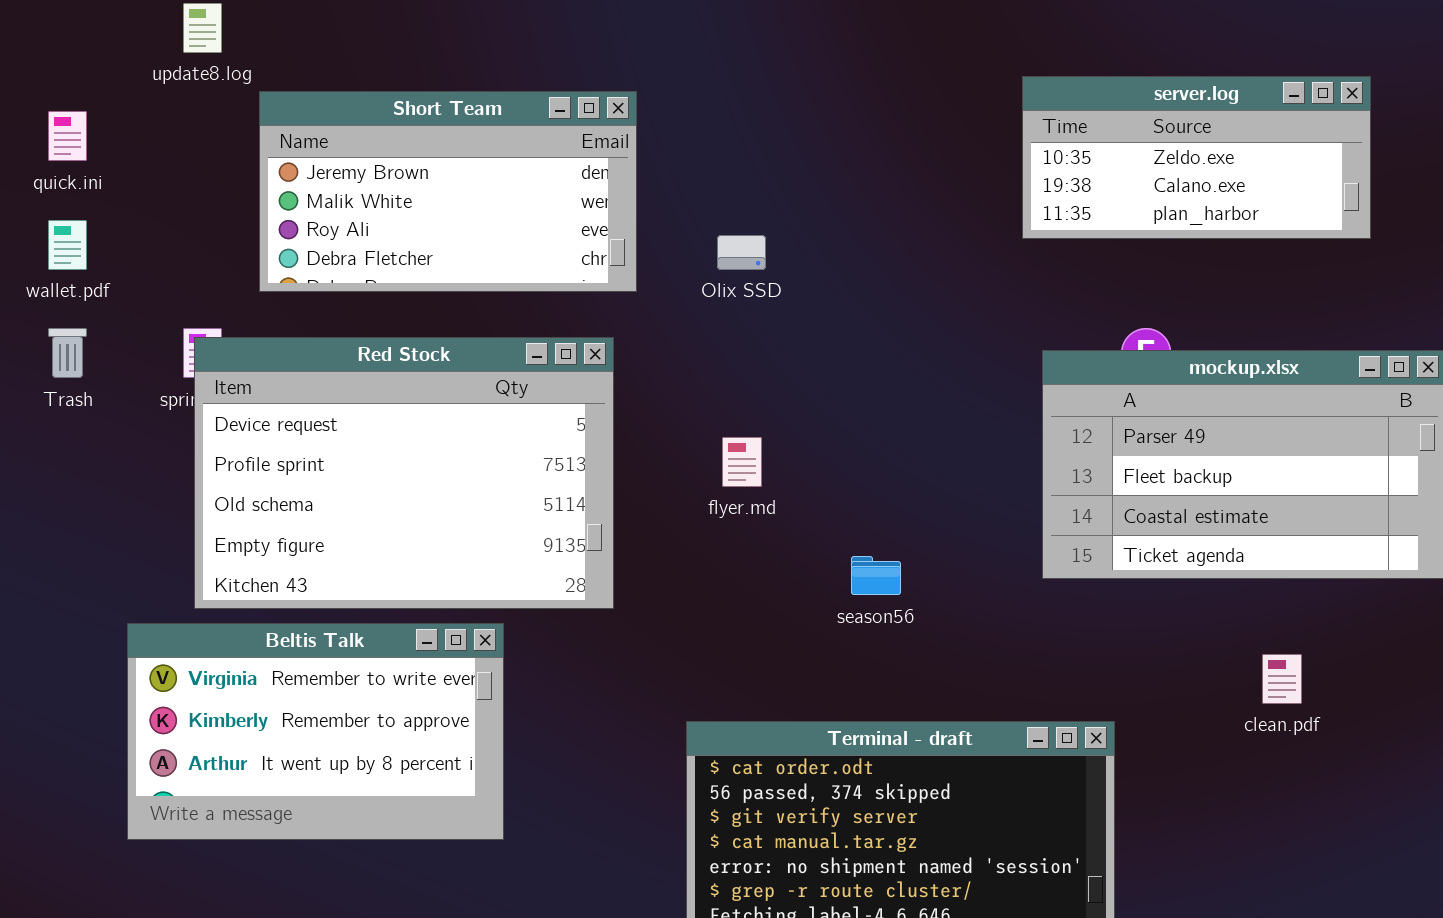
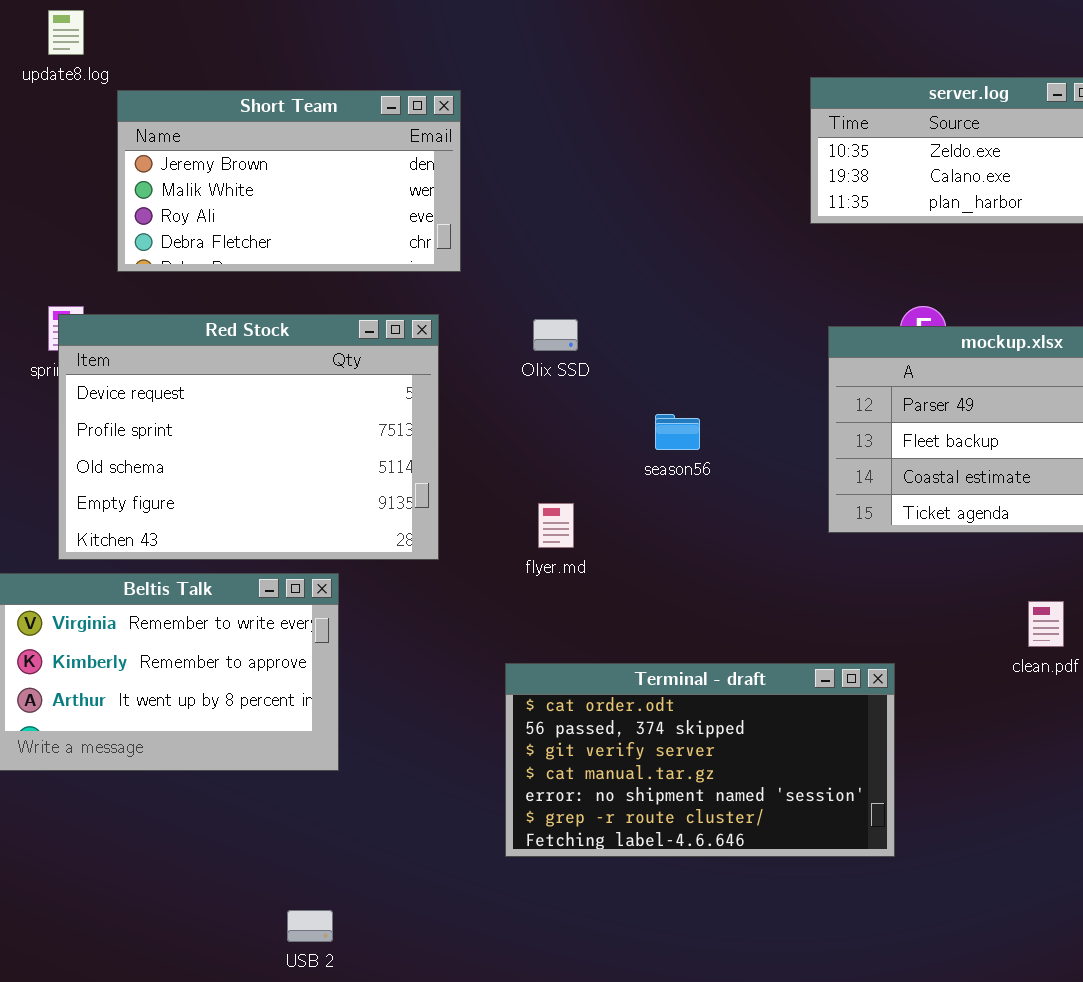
Olix SSD: [717,235,766,270] -> [533,319,578,351], moved
flyer.md: [722,437,762,487] -> [538,503,574,548], moved
season56: [851,556,901,595] -> [655,414,700,450], moved

